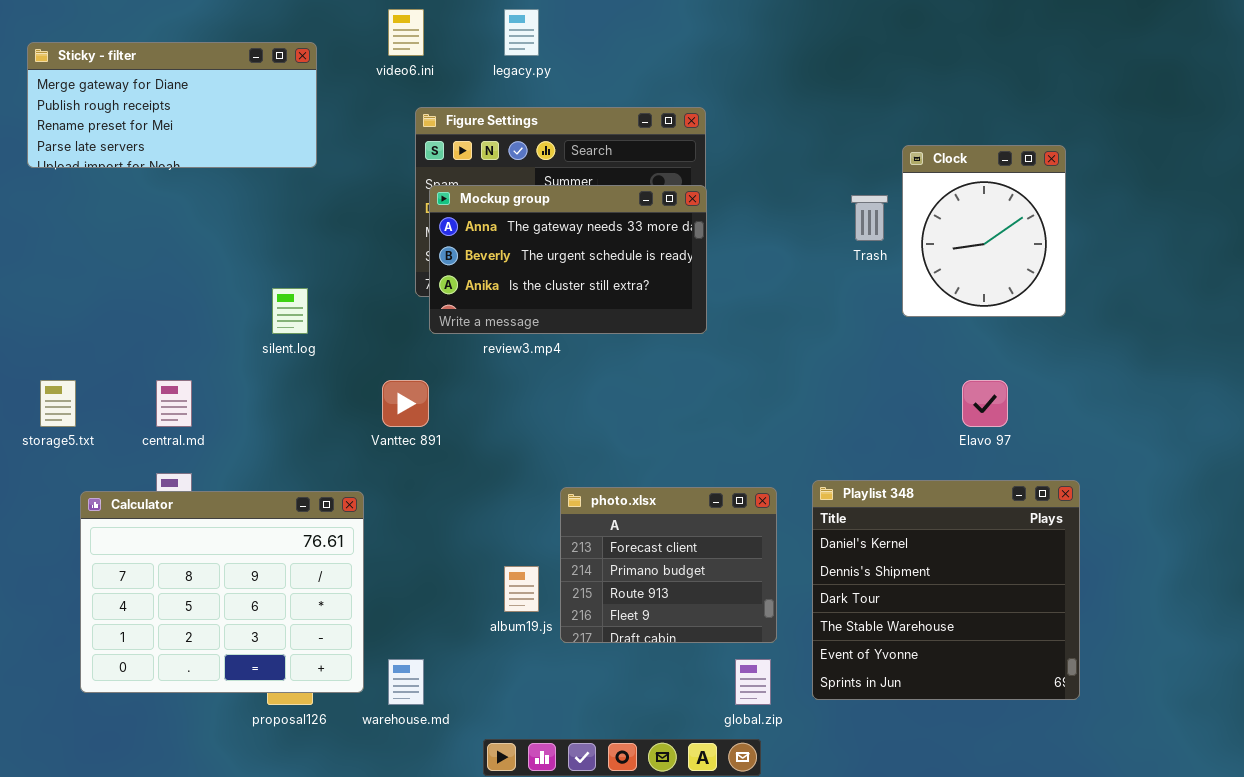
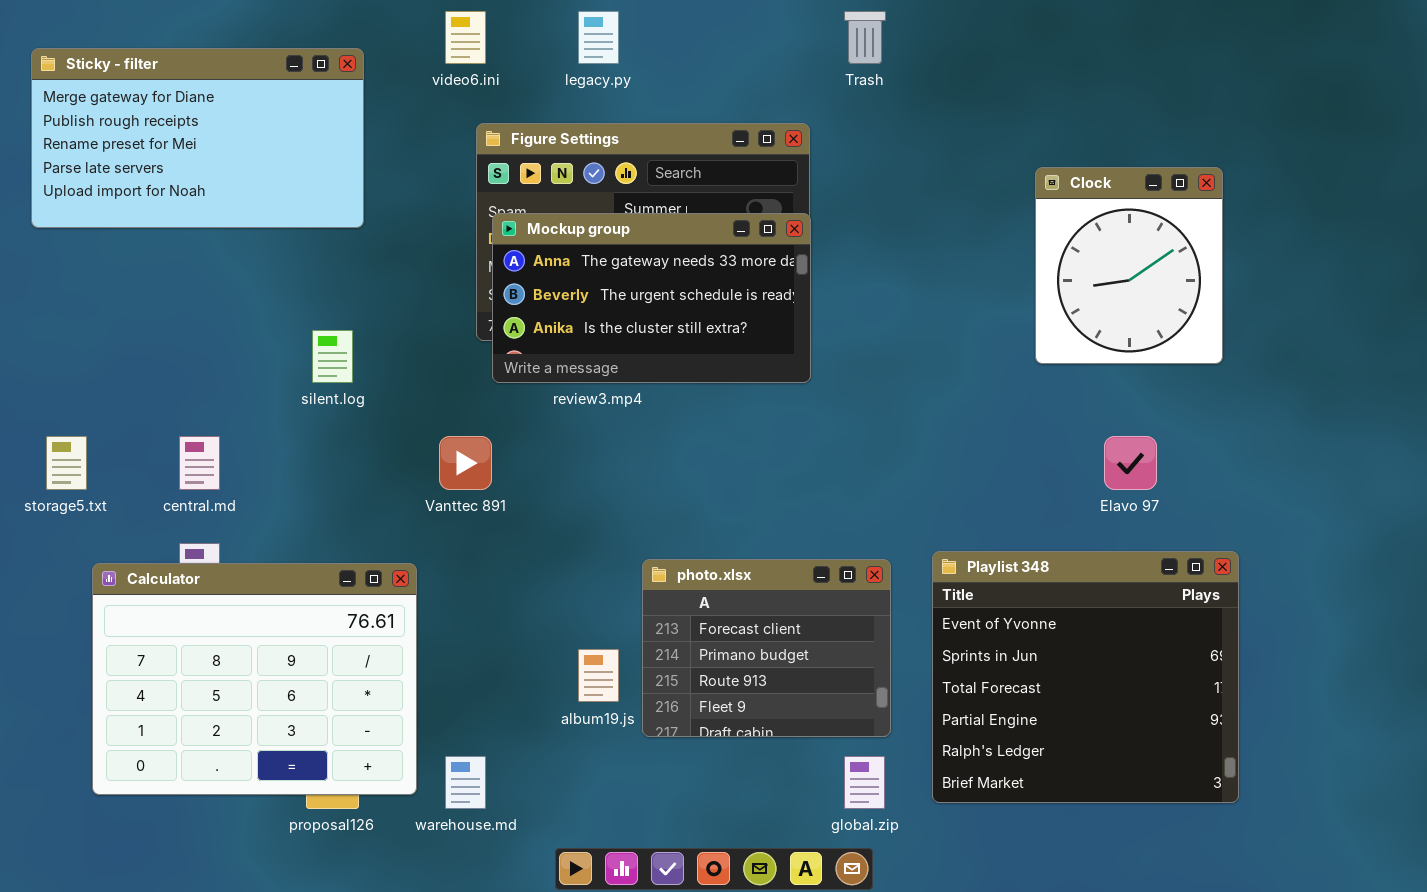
Sticky - filter: [27,42,317,168] -> [31,48,364,228], resized
Trash: [851,195,888,241] -> [844,11,886,64], moved
Playlist 348: [812,480,1080,700] -> [932,551,1239,803], scrolled down 4 rows

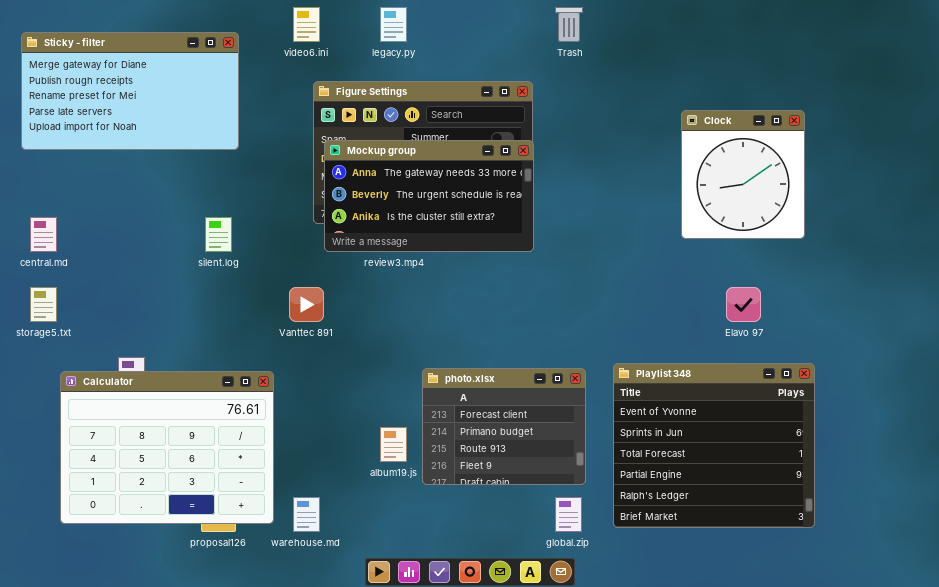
central.md: [179,436,220,490] -> [30,217,57,252], moved

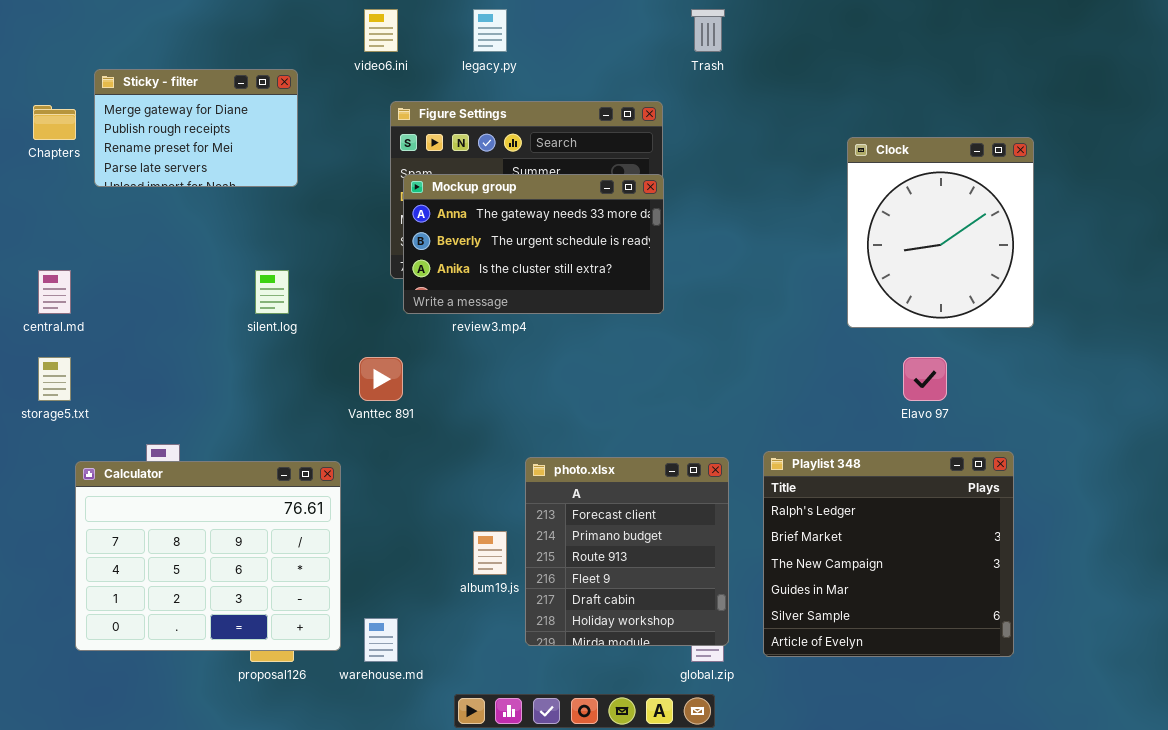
Sticky - filter: [21,32,239,150] -> [94,69,298,187], resized
Clock: [681,110,805,239] -> [847,137,1034,328], resized
Playlist 348: [613,363,815,528] -> [763,451,1014,657], scrolled down 4 rows
photo.xlsx: [422,368,586,485] -> [525,457,729,646], resized

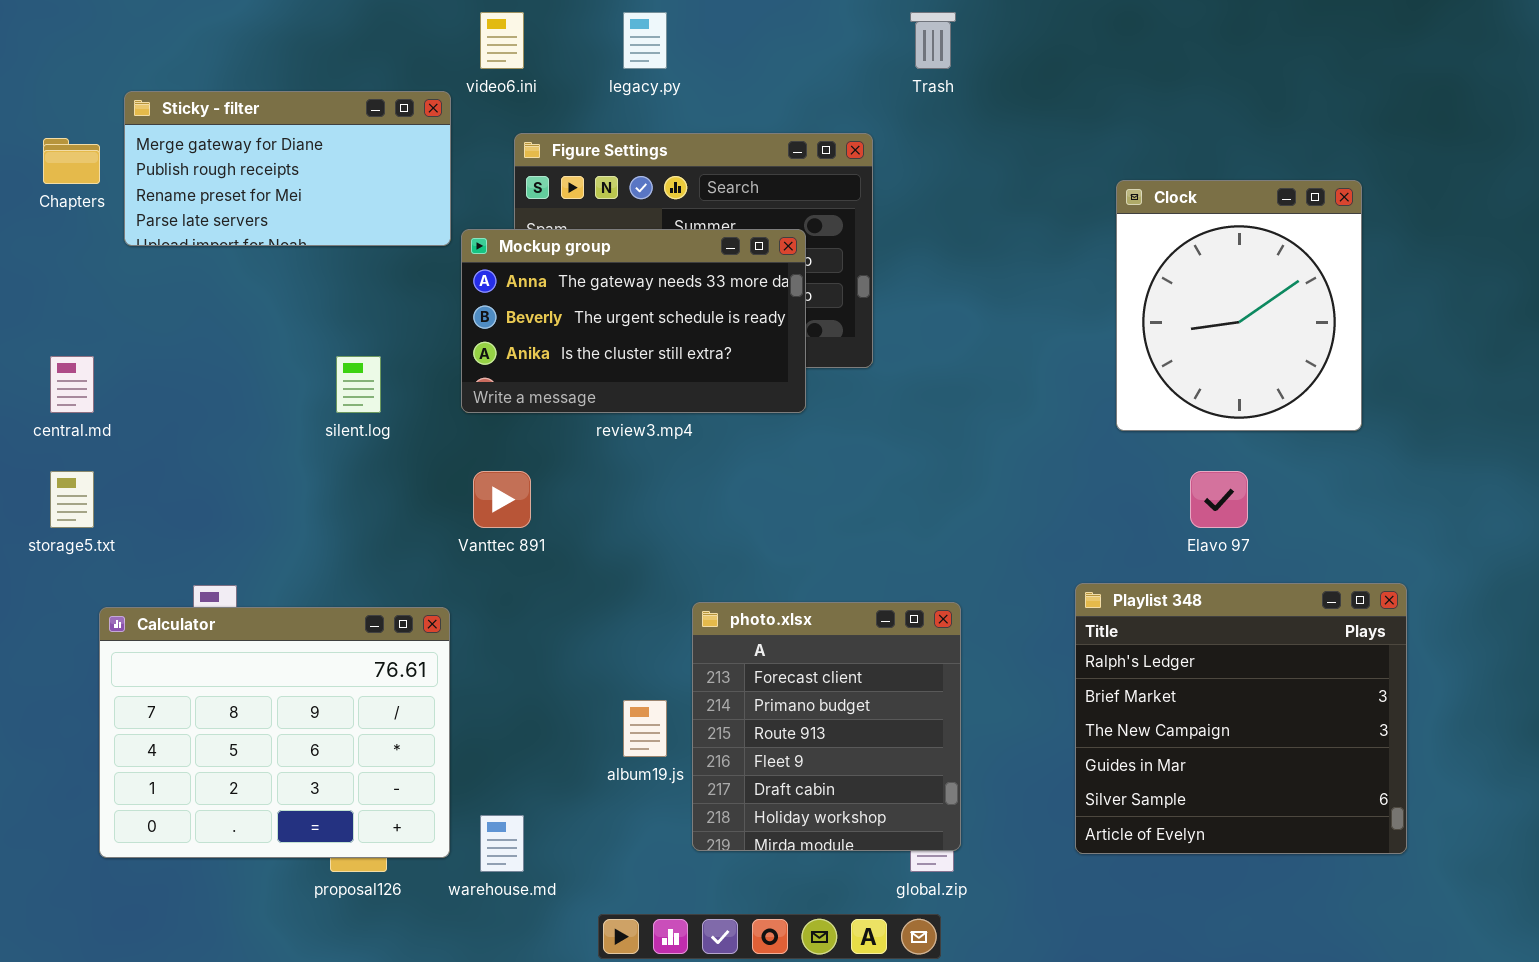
Sticky - filter: [94,69,298,187] -> [124,91,451,246], resized
Mockup group: [403,174,664,314] -> [461,229,806,413], moved
Playlist 348: [763,451,1014,657] -> [1075,583,1407,854], moved

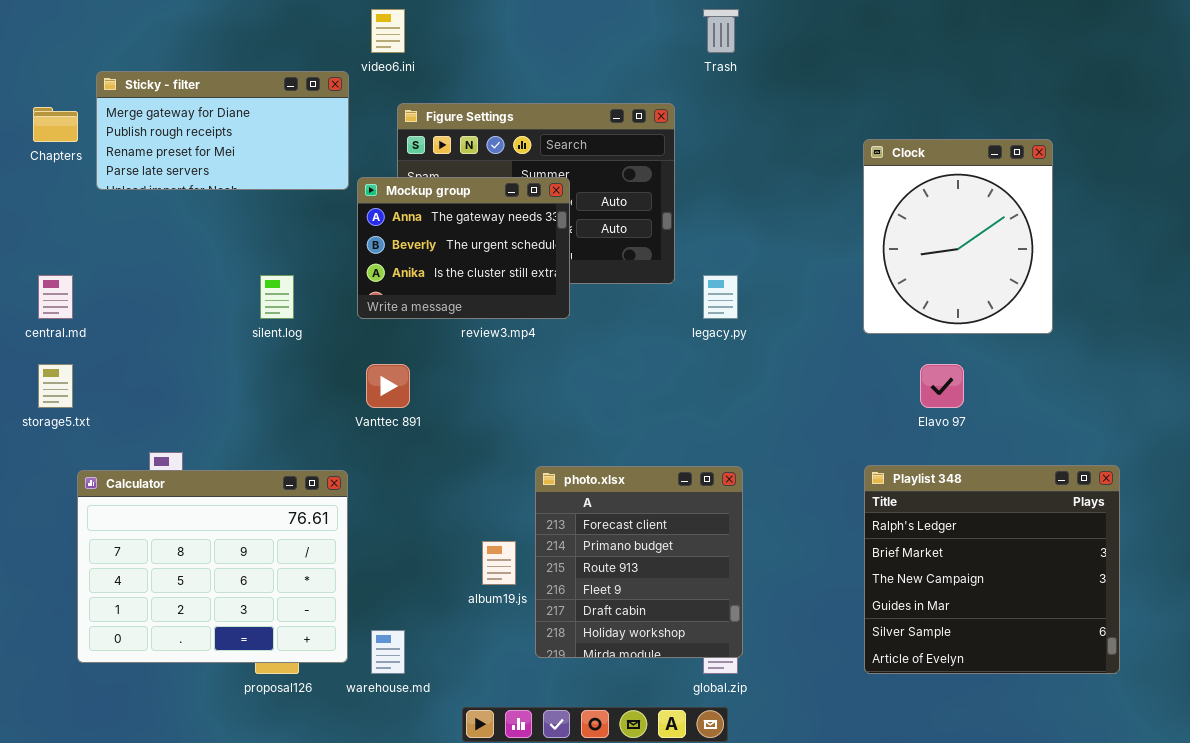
legacy.py: [623,12,667,69] -> [703,275,738,319], moved
Mockup group: [461,229,806,413] -> [357,177,570,319], resized
Playlist 348: [1075,583,1407,854] -> [864,465,1120,674], moved

